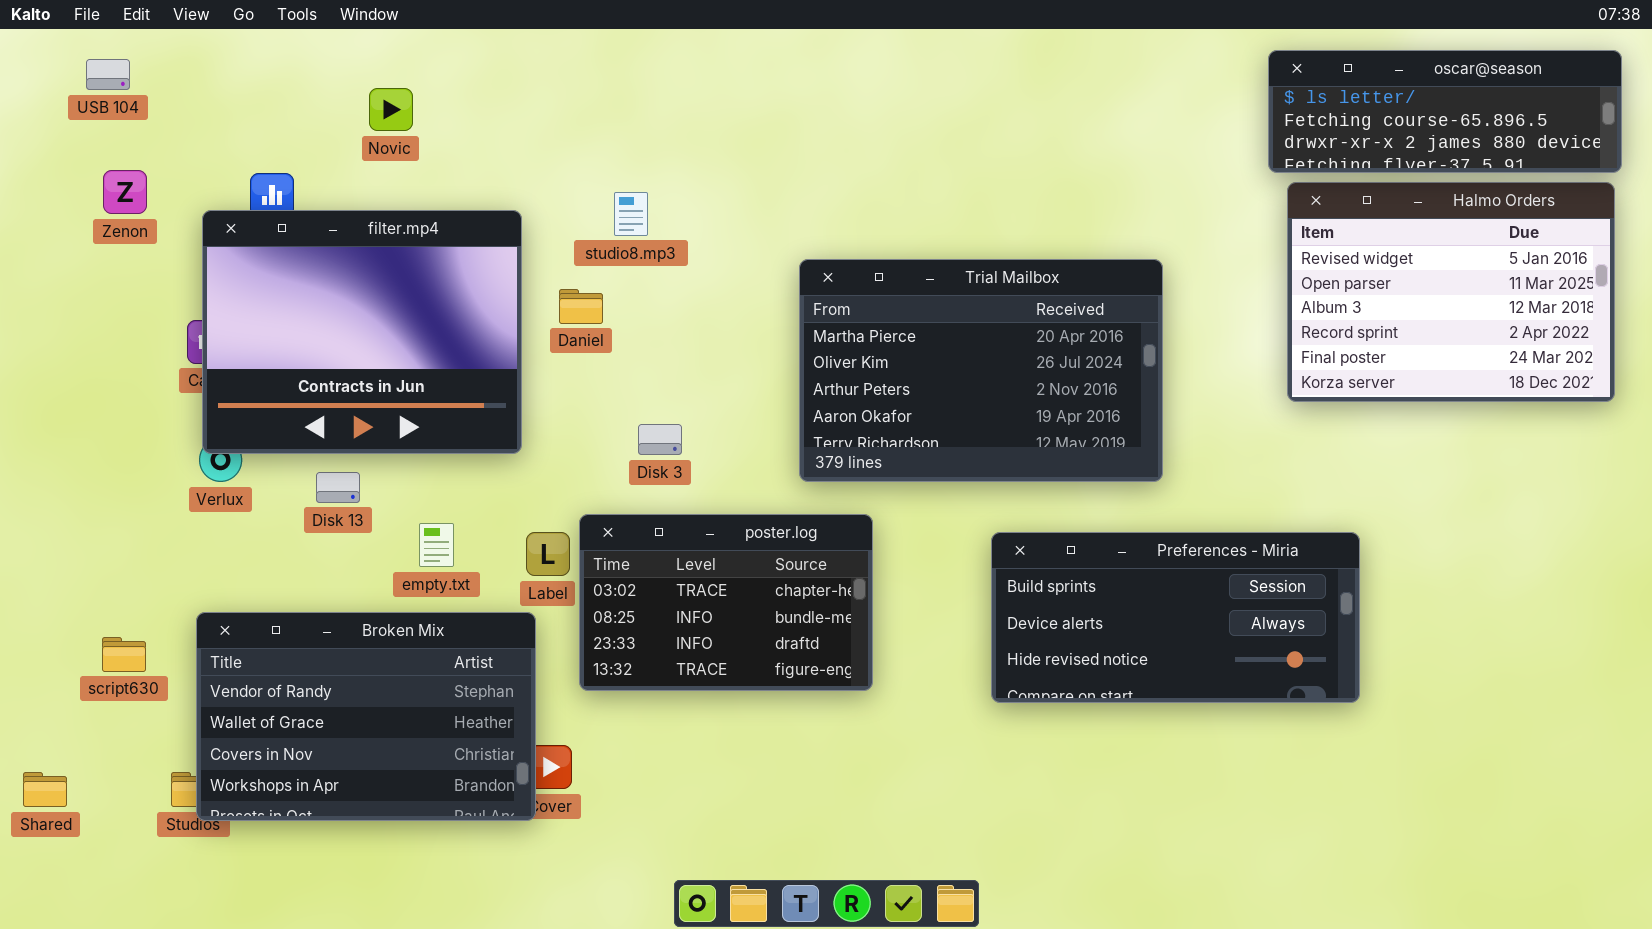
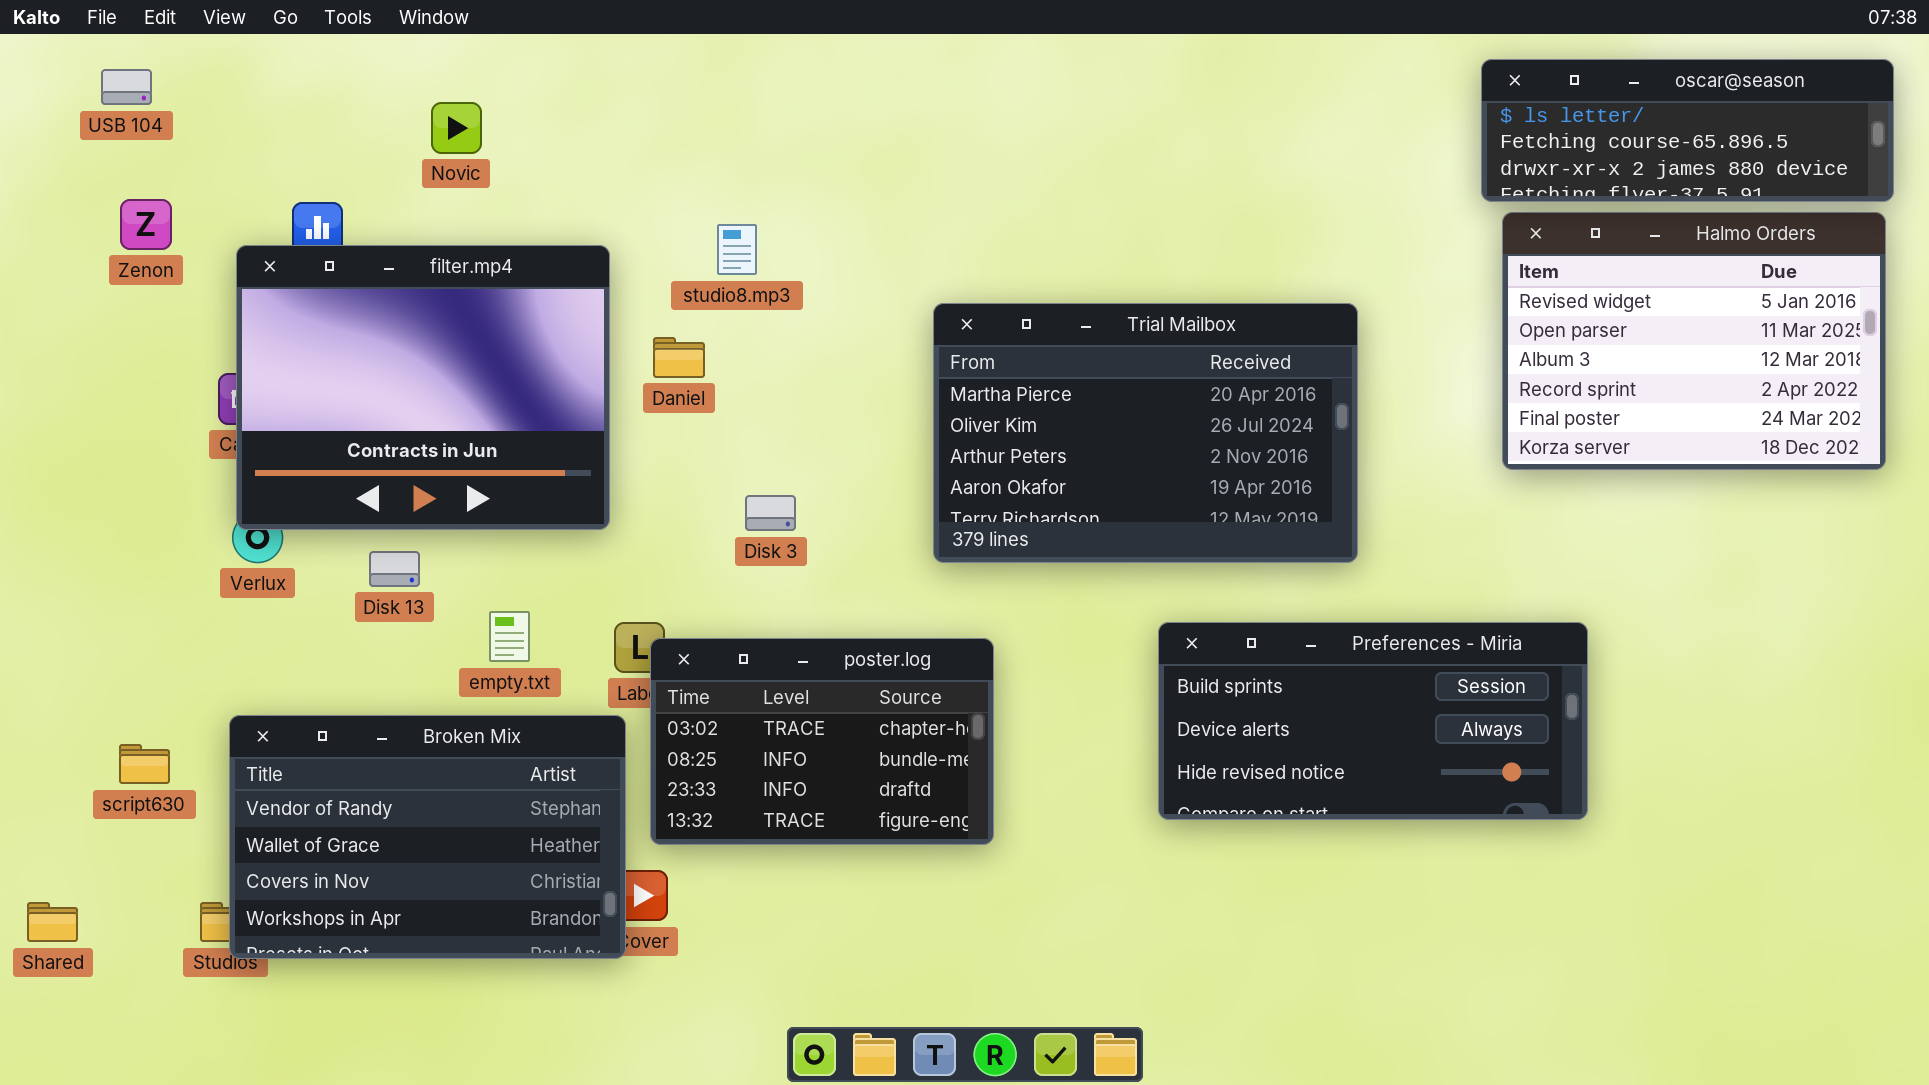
poster.log: [579,514,873,691] -> [650,638,994,845], moved

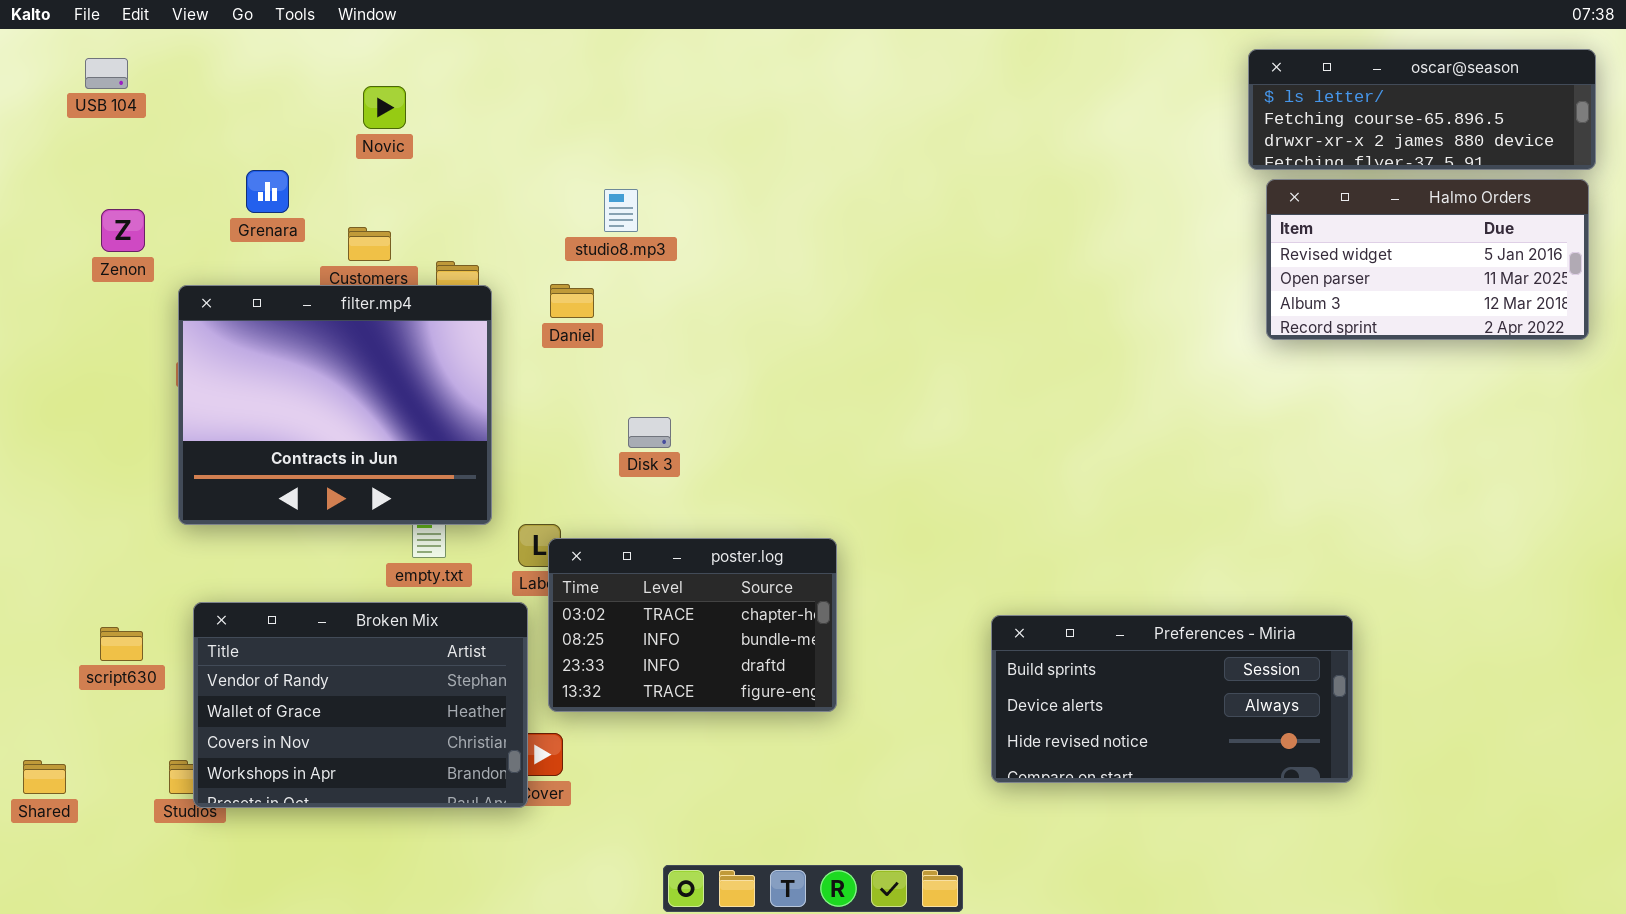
Zenon: [120,199,172,250] -> [101,209,145,252], moved
Halmo Orders: [1502,212,1886,470] -> [1266,179,1589,340], resized
filter.mp4: [236,245,610,530] -> [178,285,492,525], moved
Trial Mailbox: [933,303,1358,563] -> none, closed
Preferences - Miria: [1158,622,1588,820] -> [991,615,1353,783], moved

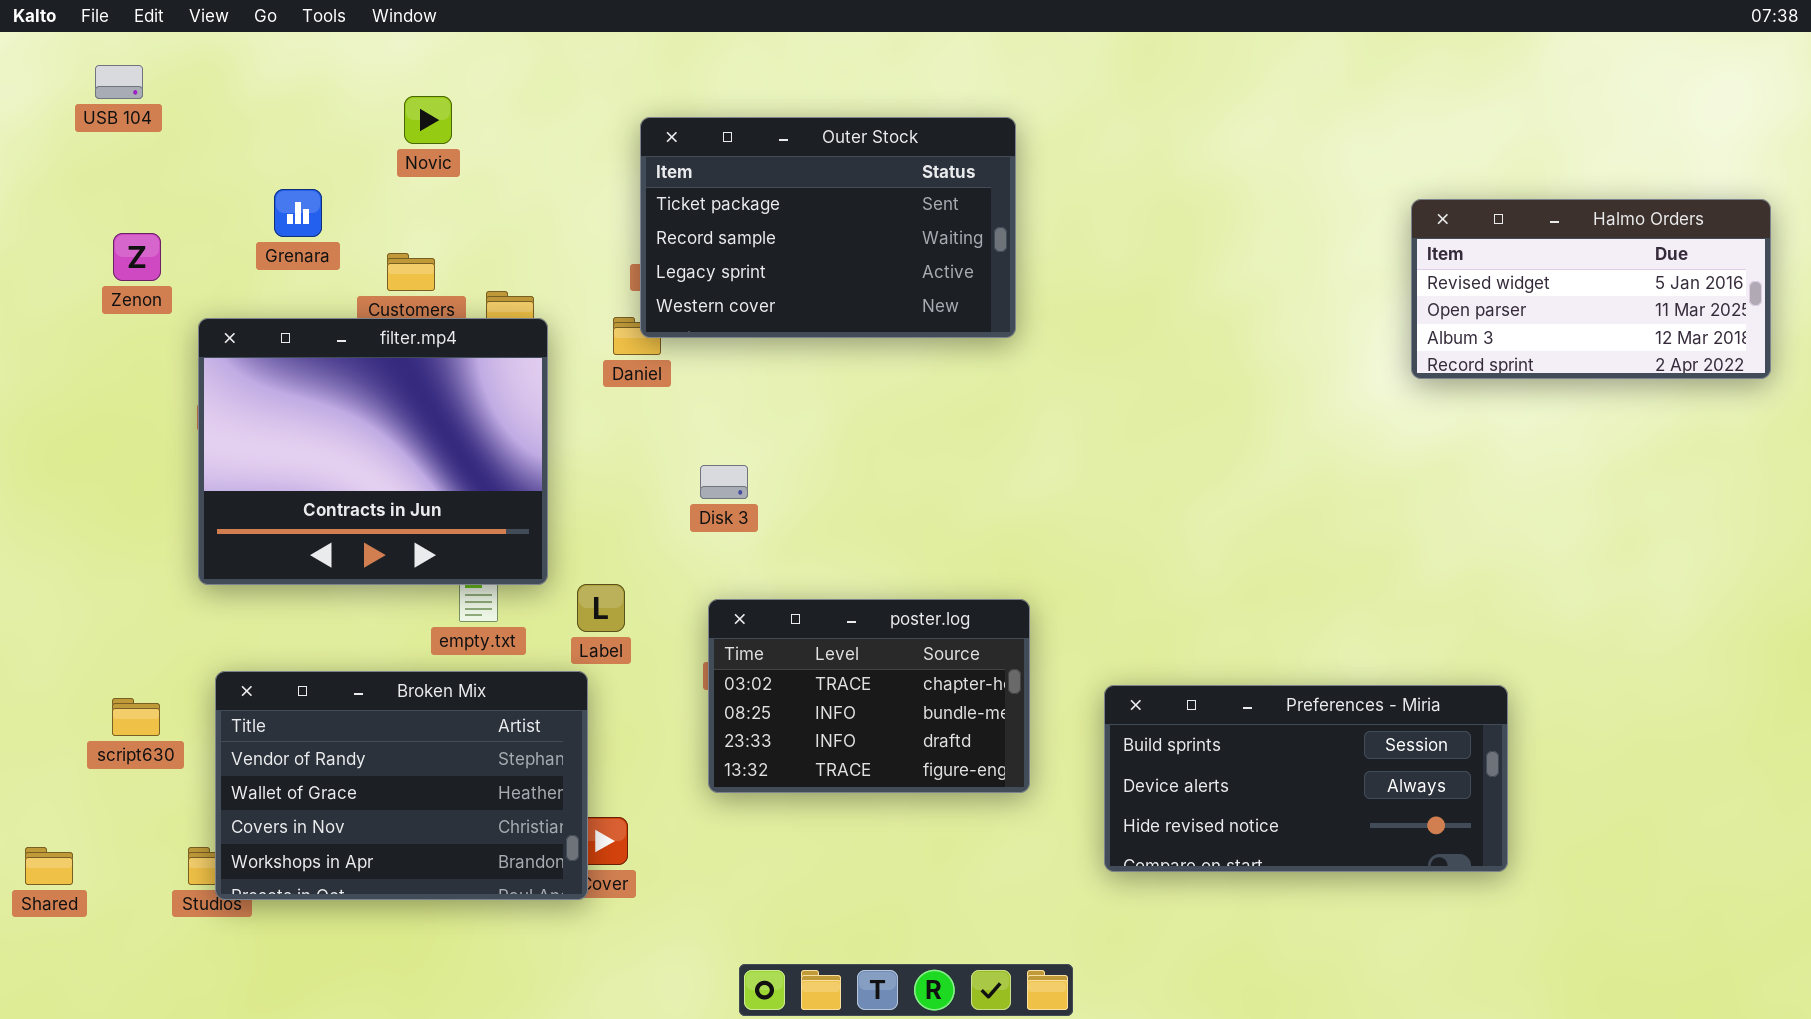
oscar@season: [1248,49,1596,170] -> none, closed
Outer Stock: none -> [640,117,1016,338], opened
poster.log: [548,538,837,712] -> [708,599,1030,793], moved

